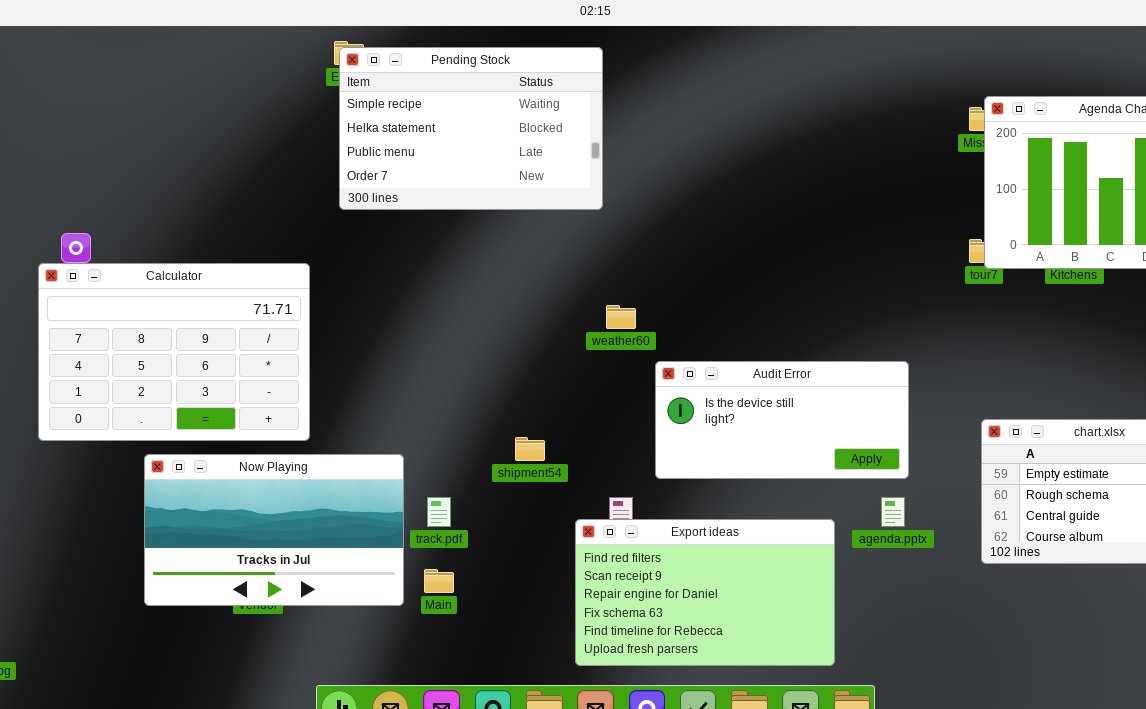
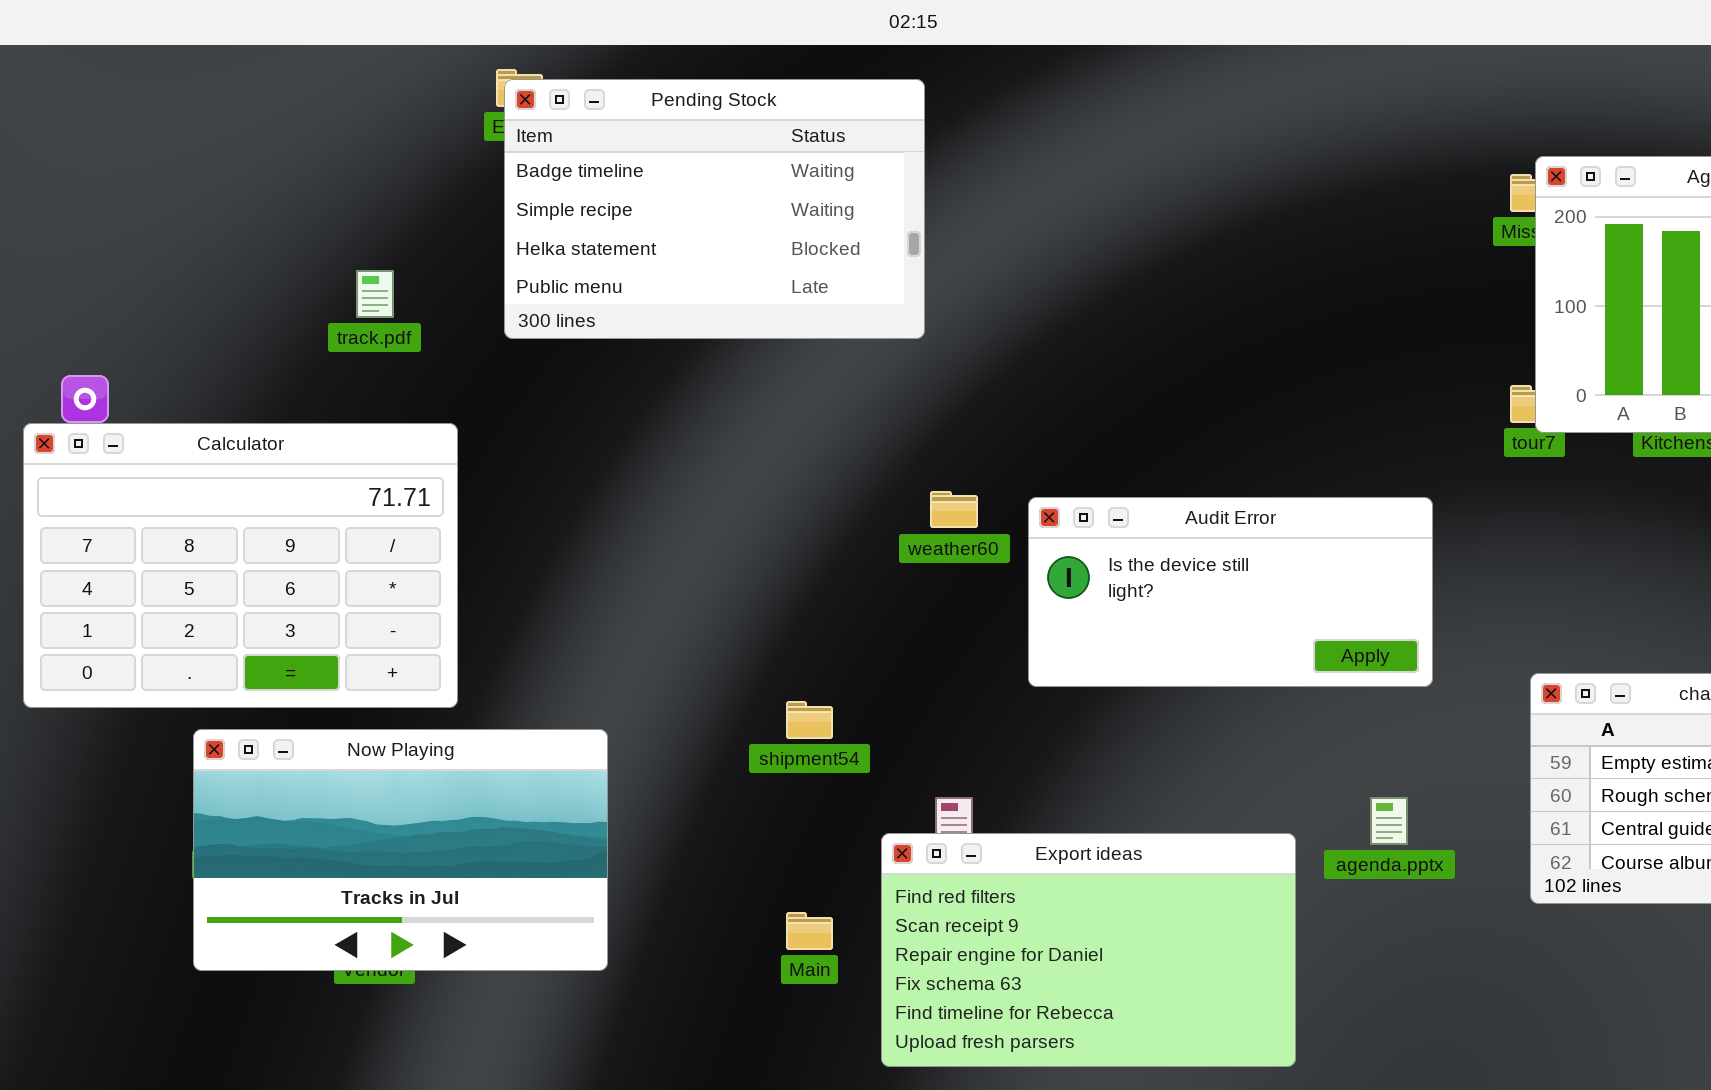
Pending Stock: [339,47,603,210] -> [504,79,925,339], scrolled up 1 row
Audit Error: [655,361,909,479] -> [1028,497,1433,687], moved
track.pdf: [427,497,451,527] -> [356,270,394,318], moved
Main: [424,569,454,593] -> [786,912,833,950], moved

